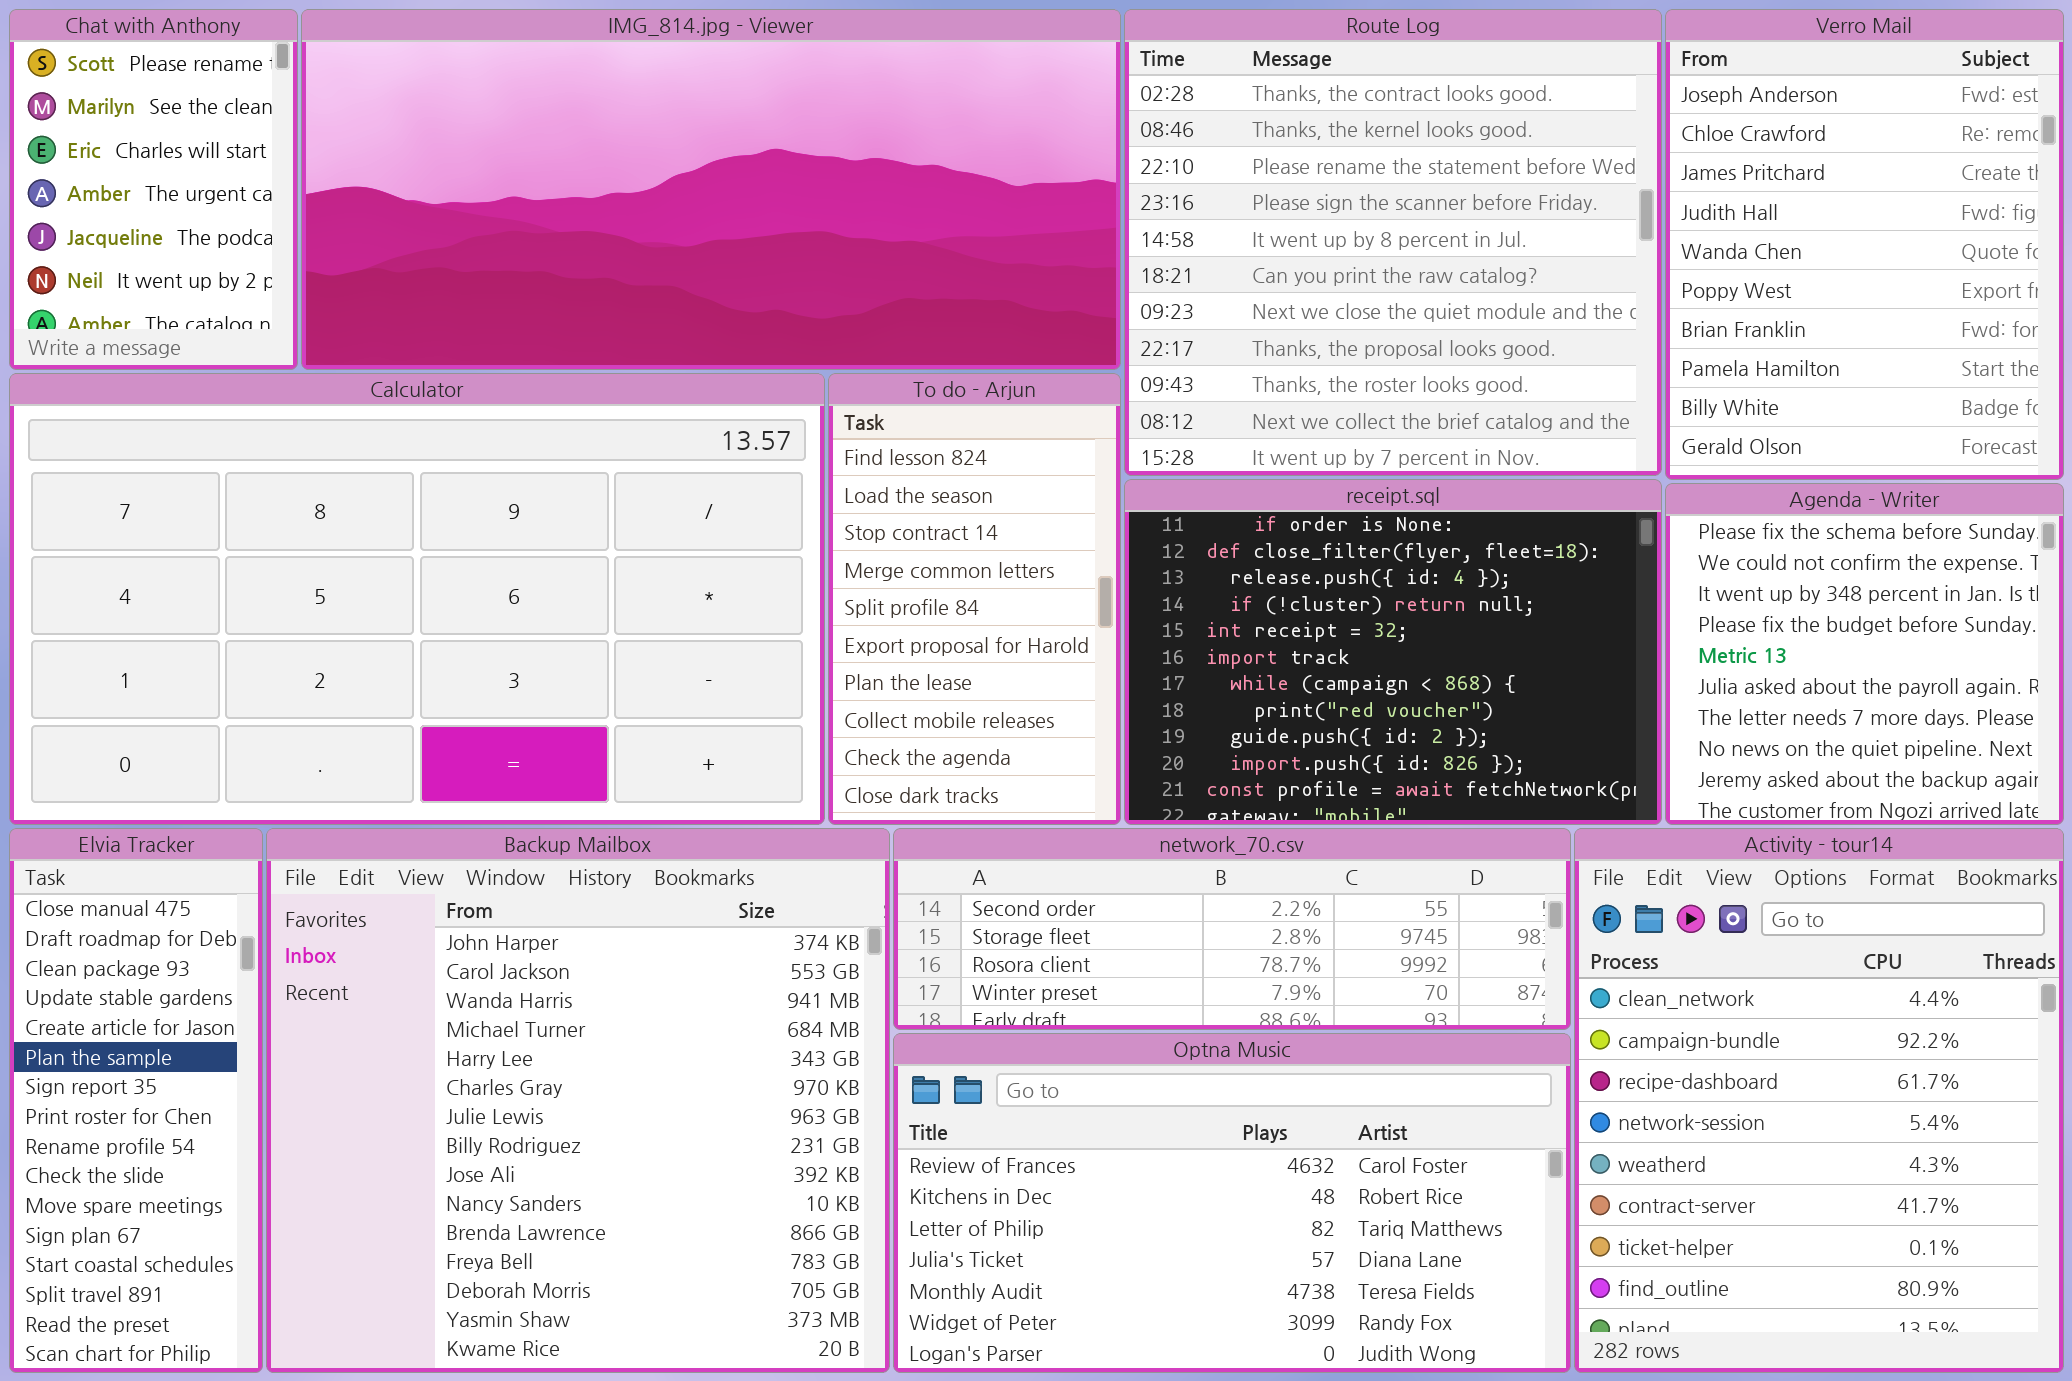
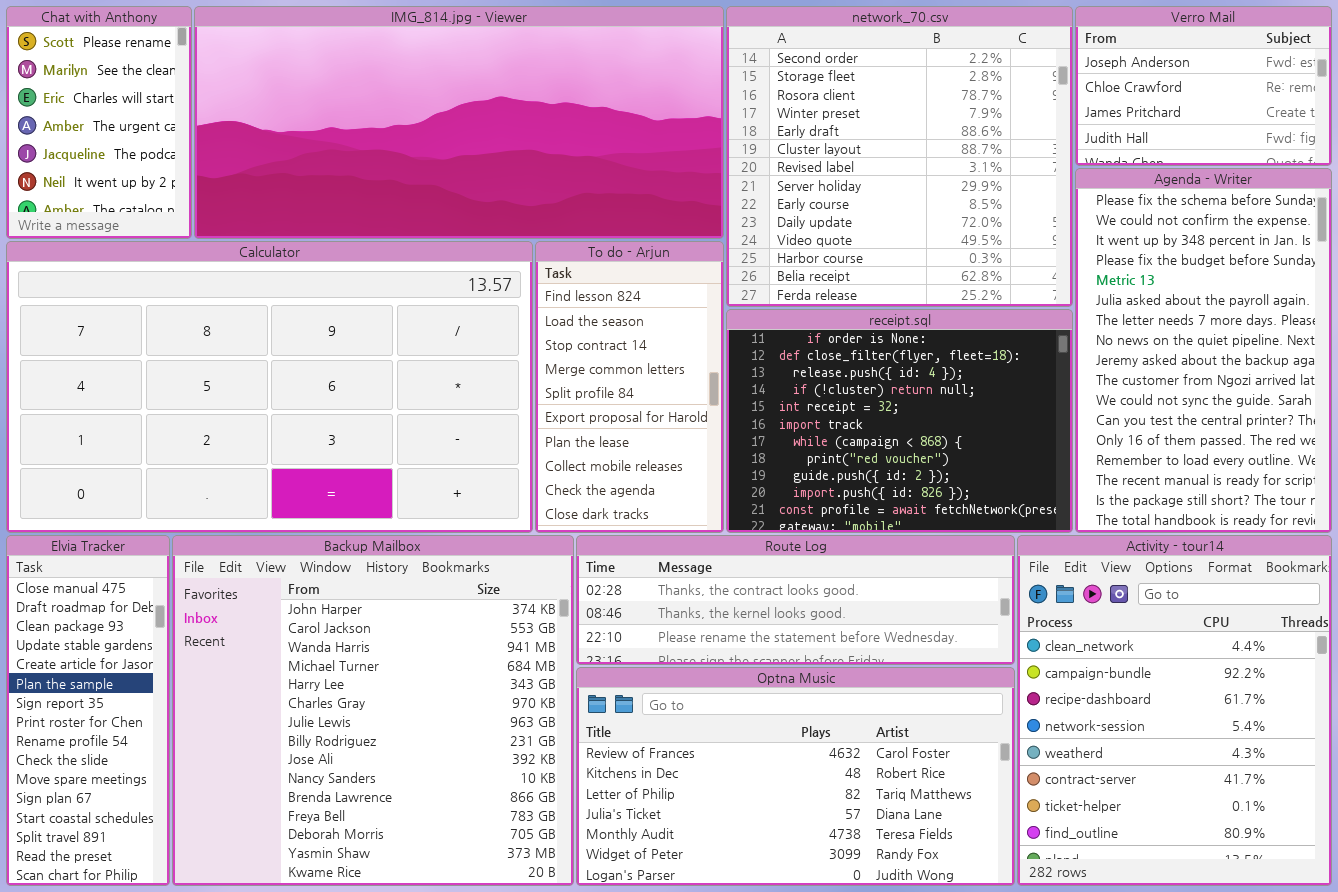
Route Log: [1124,9,1662,476] -> [576,535,1015,665], moved, resized
Verro Mail: [1665,9,2064,480] -> [1075,6,1332,166], resized
Agenda - Writer: [1665,483,2064,825] -> [1075,168,1332,533], resized
network_70.csv: [893,828,1571,1030] -> [726,6,1073,307], moved, resized

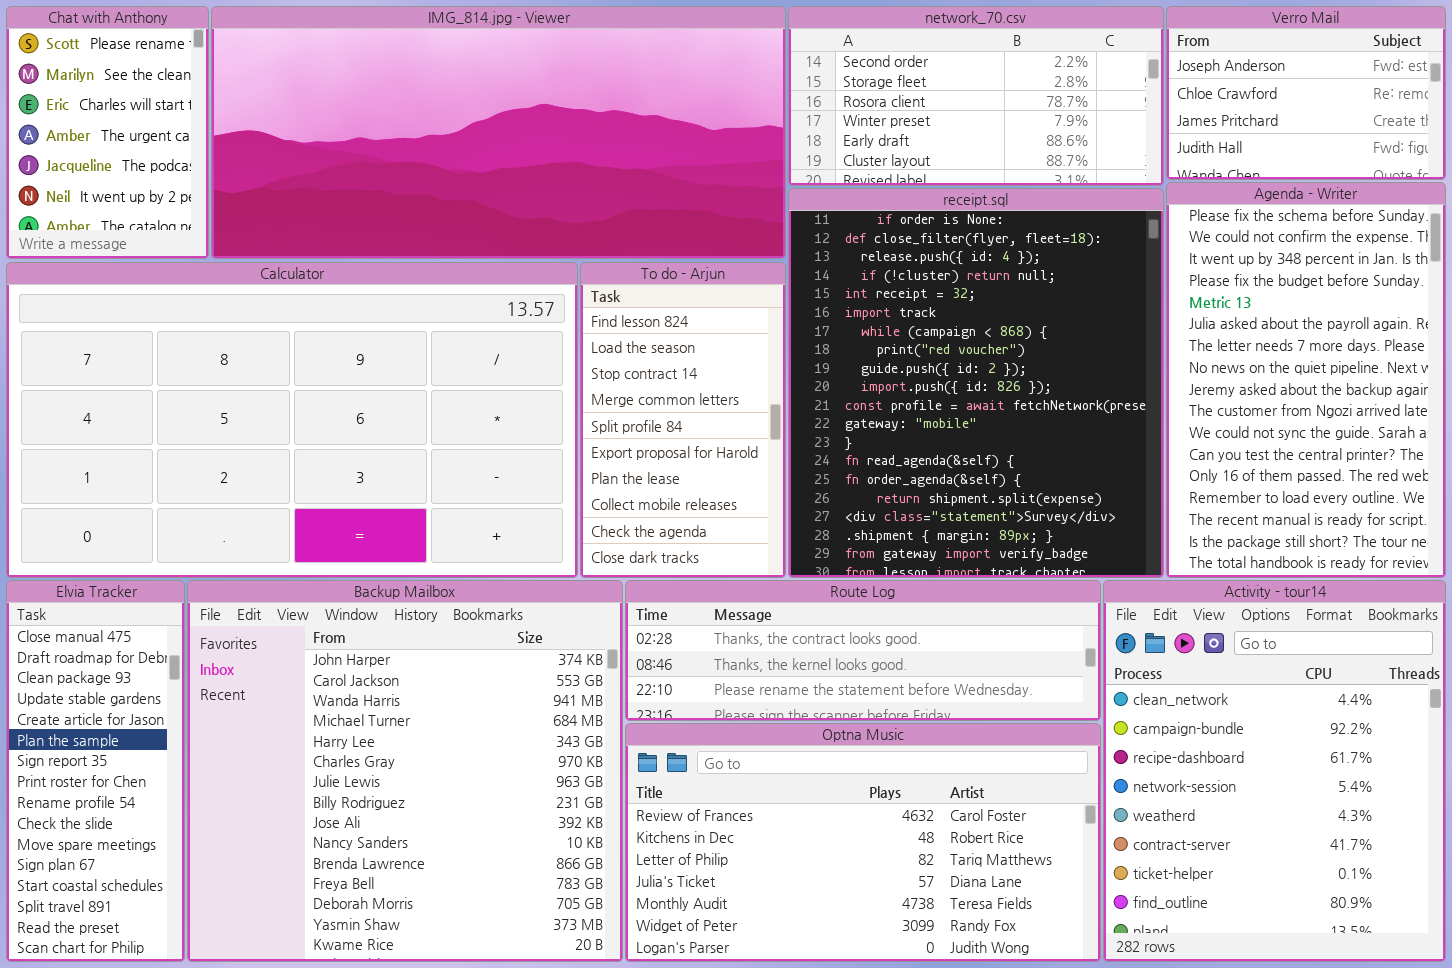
network_70.csv: [726,6,1073,307] -> [788,6,1164,186], resized
receipt.sql: [726,309,1073,533] -> [788,188,1164,578], resized

